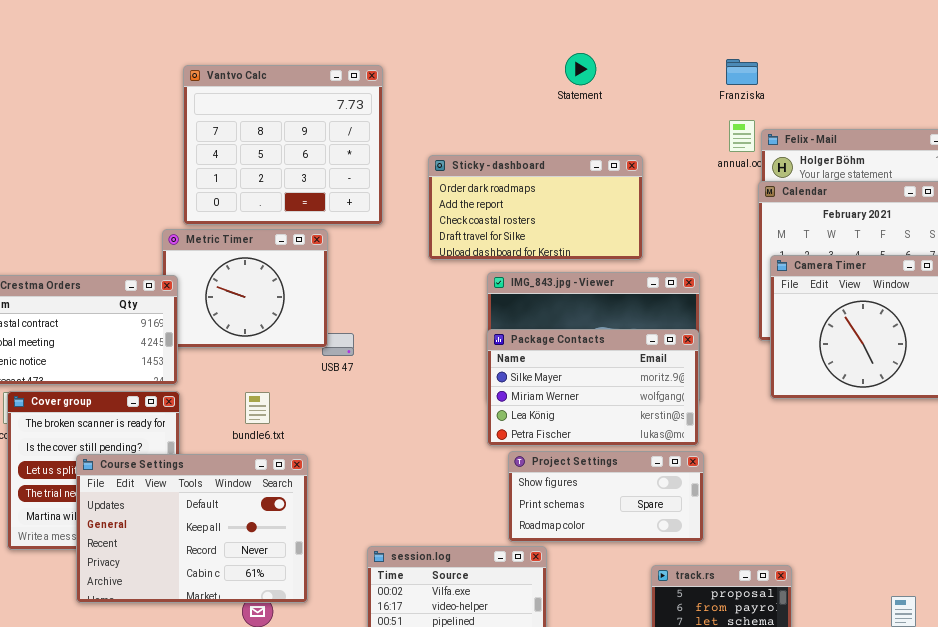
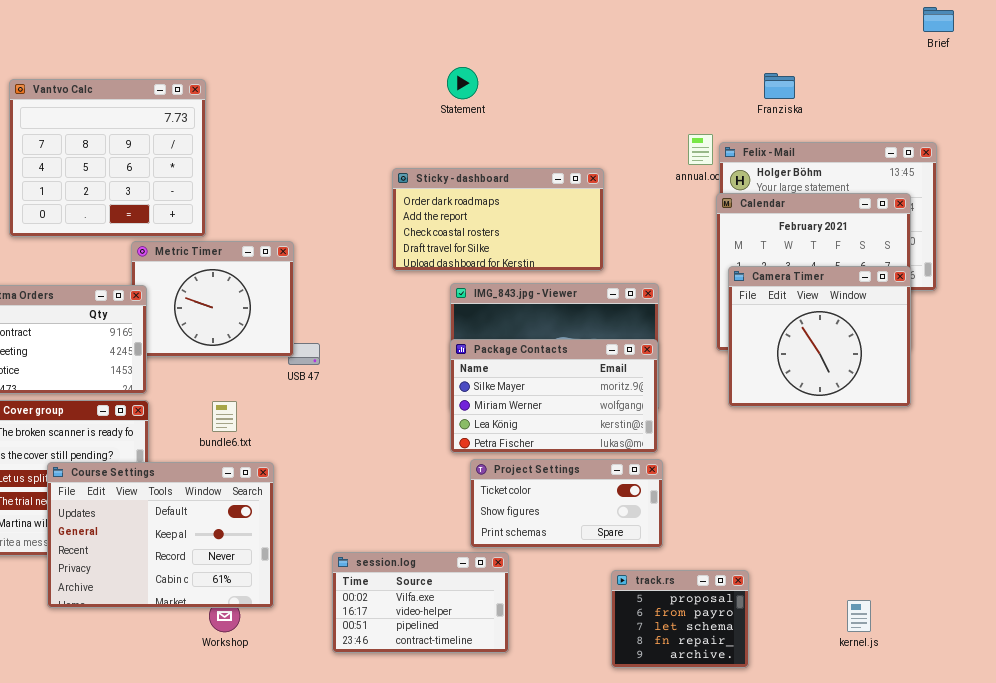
Statement: [565,53,596,85] -> [447,67,478,99], moved
Franziska: [726,59,758,85] -> [764,73,795,99], moved
Vantvo Calc: [183,65,383,225] -> [9,79,206,237], moved
Project Settings: [508,451,704,542] -> [470,459,663,548], scrolled up 1 row

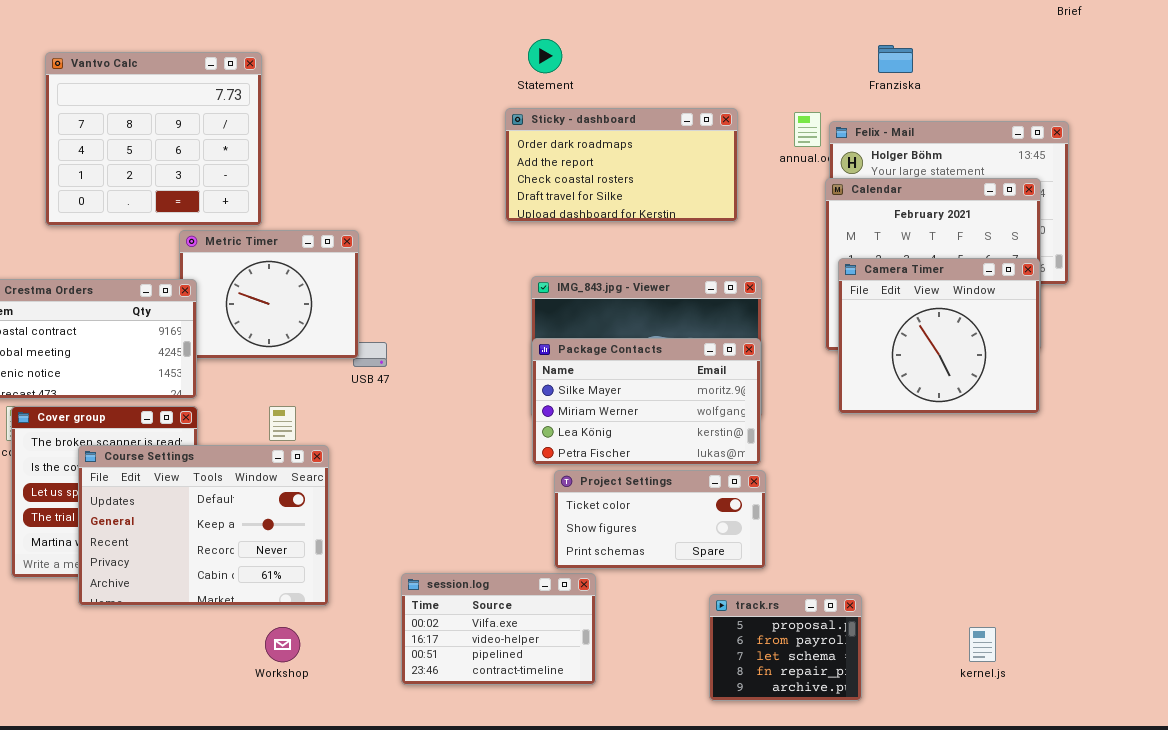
Sticky - dashboard: [392,168,604,271] -> [505,108,738,222], moved
Course Settings: [47,462,274,608] -> [78,445,329,606], moved

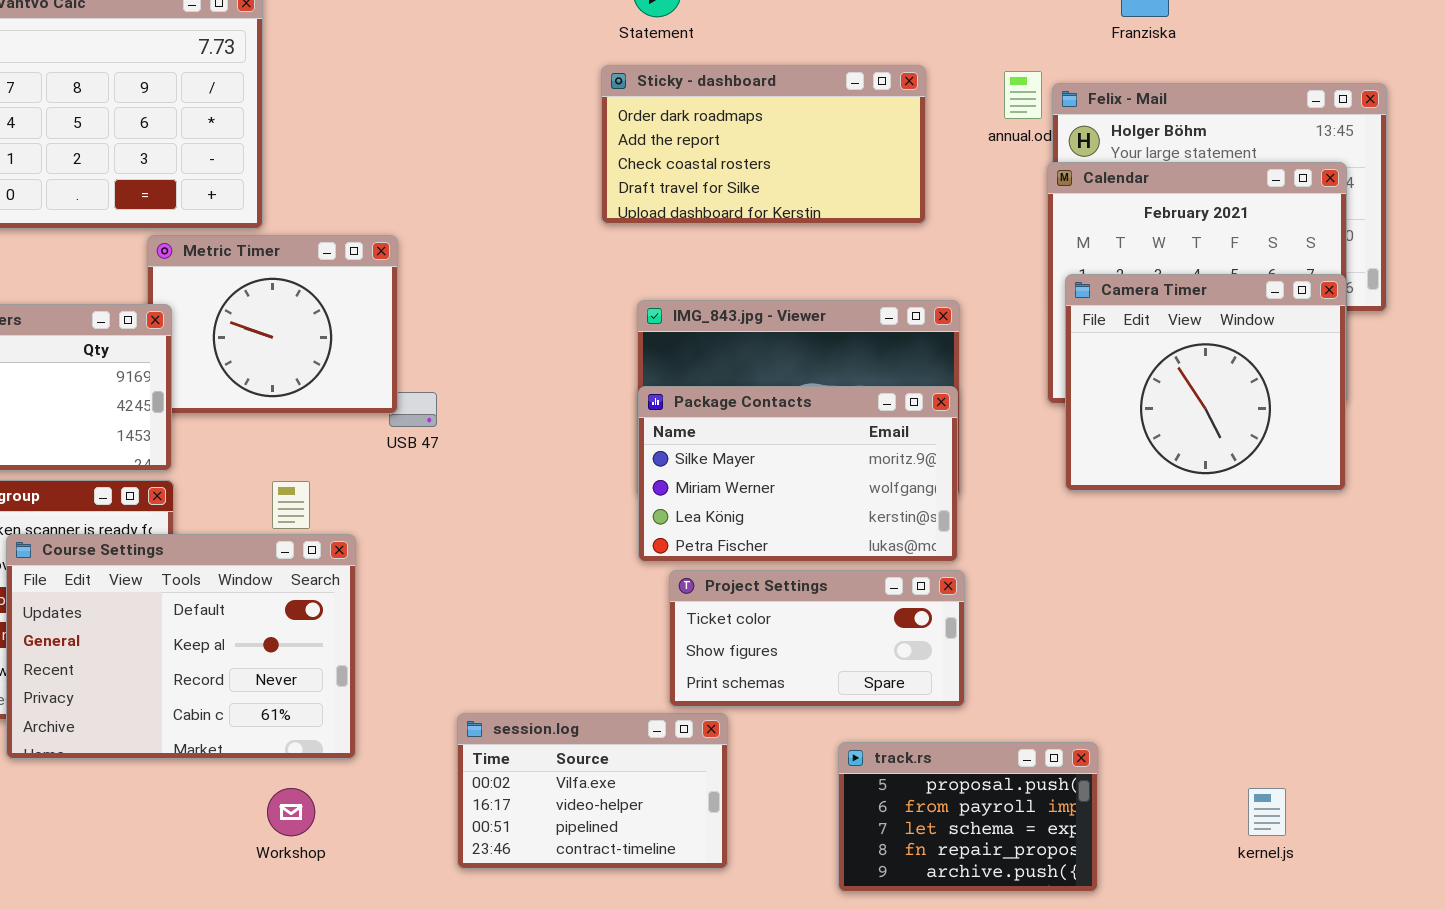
track.rs: [709,594,862,701] -> [838,742,1098,892], resized

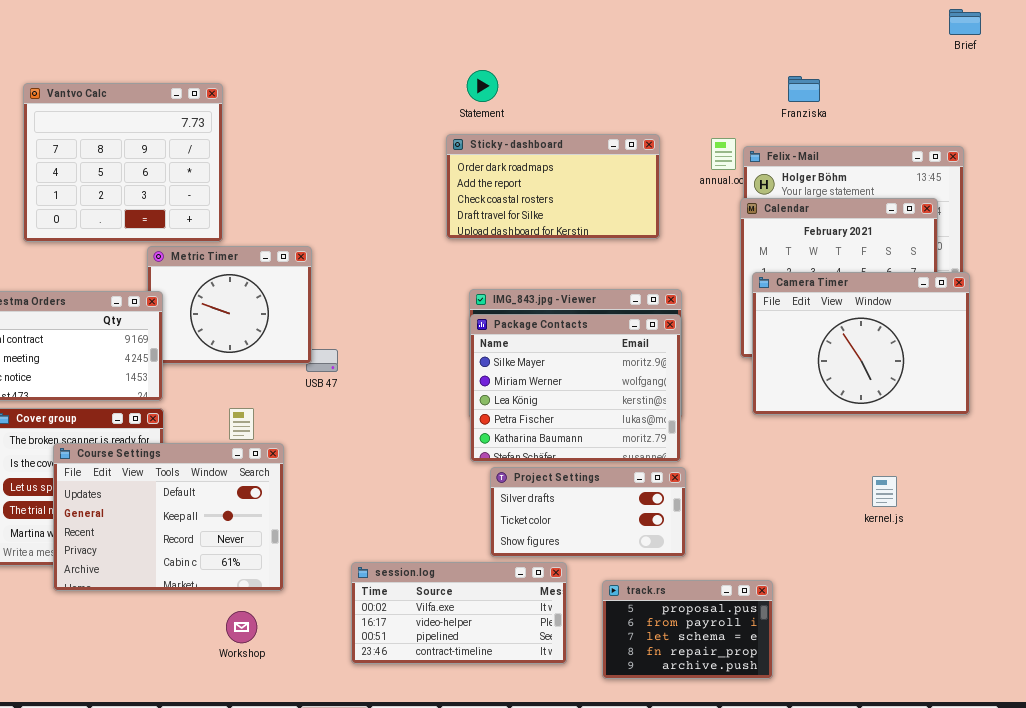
Camera Timer: [1065,274,1346,491] -> [752,272,970,415], resized
Package Contacts: [638,386,958,562] -> [470,314,681,462], resized
Project Settings: [669,570,965,707] -> [490,467,686,557], scrolled up 1 row
session.log: [457,713,728,869] -> [351,562,567,664], resized
kernel.js: [1248,788,1286,836] -> [872,476,897,507], moved

